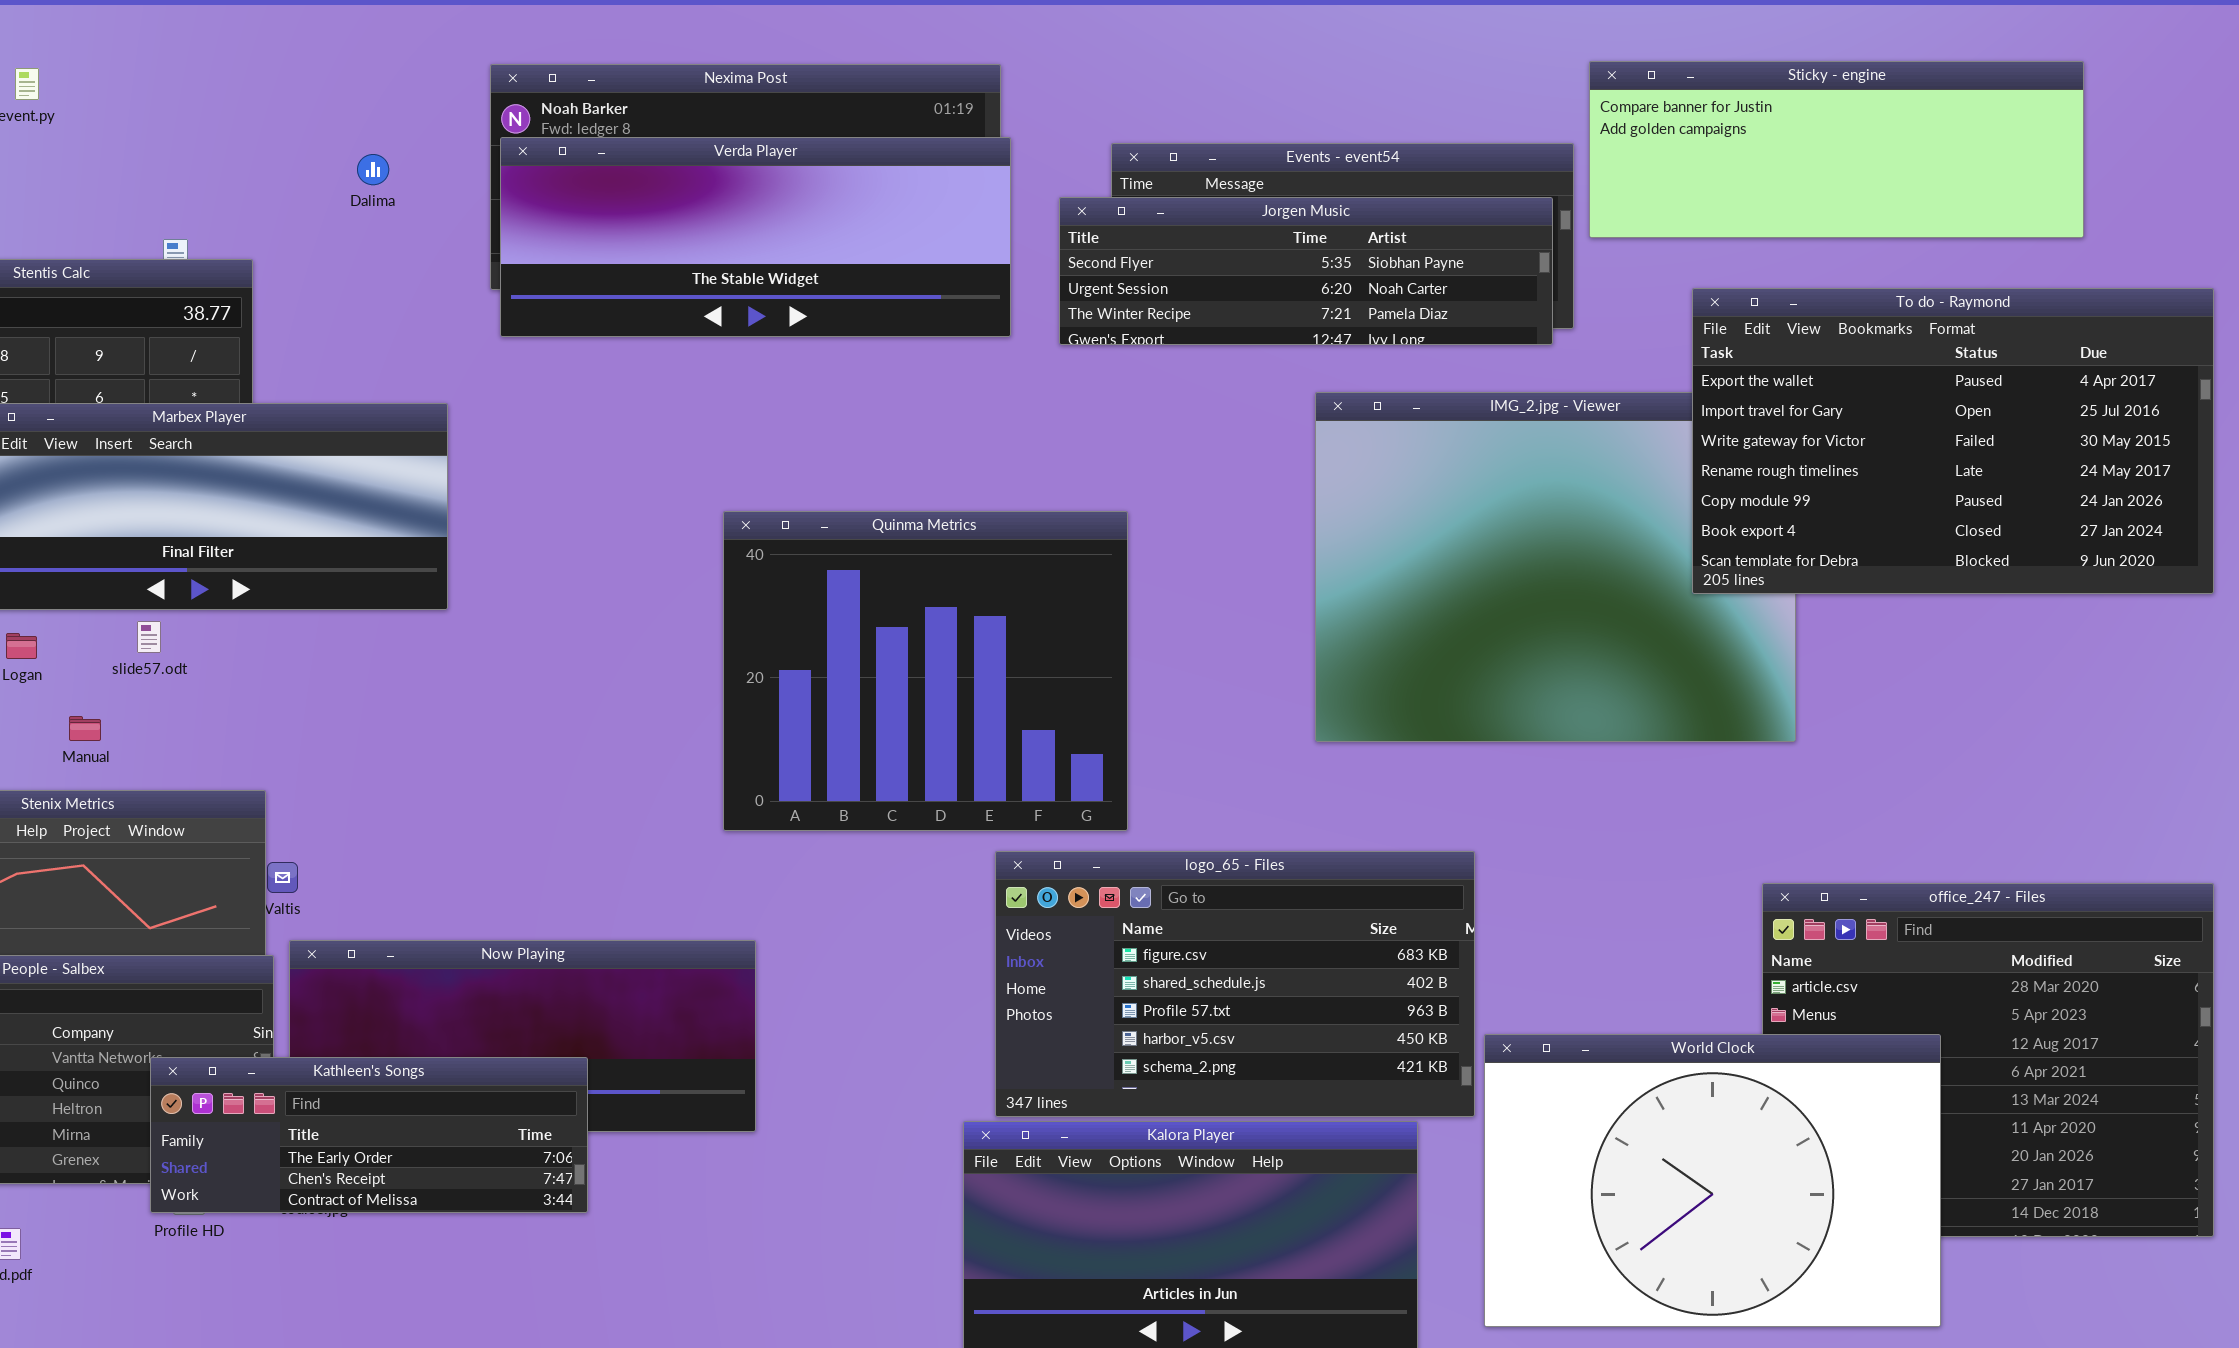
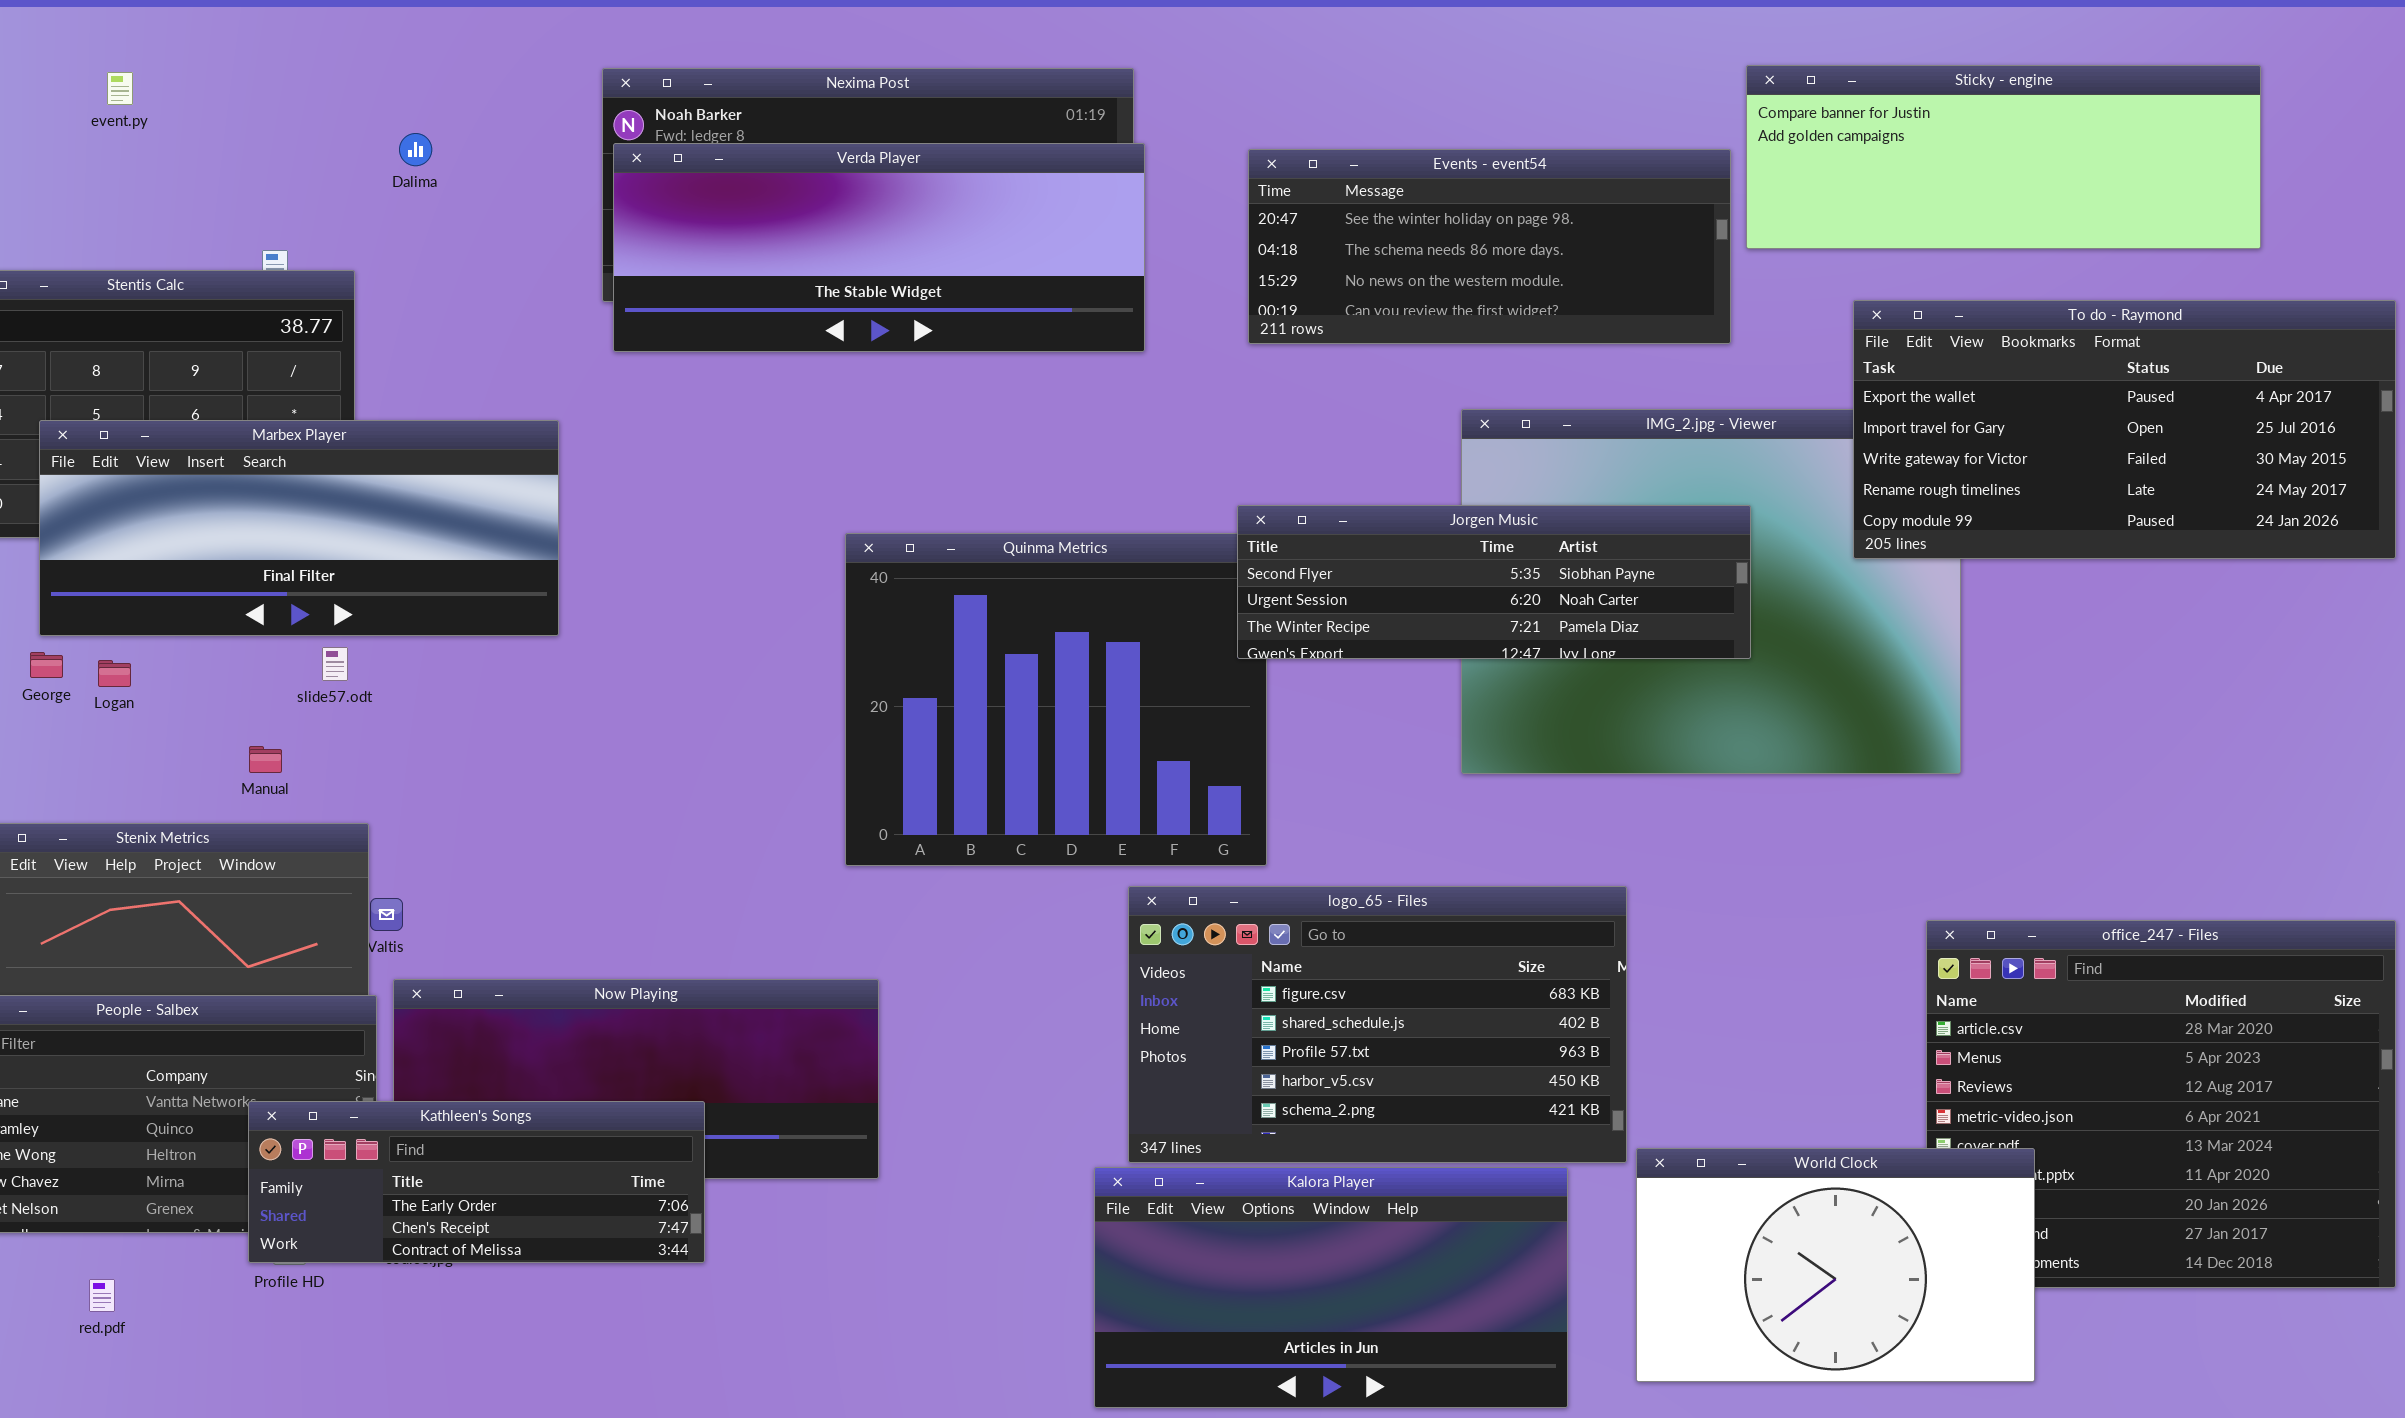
Dalima: [357,154,389,185] -> [399,133,432,166], moved
Jorgen Music: [1059,197,1553,345] -> [1237,505,1751,659], moved
To do - Raymond: [1692,288,2214,594] -> [1853,300,2396,559], resized
slide57.odt: [137,621,161,653] -> [322,647,348,681], moved
Manual: [69,716,101,741] -> [249,746,282,773], moved
World Clock: [1484,1034,1941,1327] -> [1636,1148,2035,1382], resized

